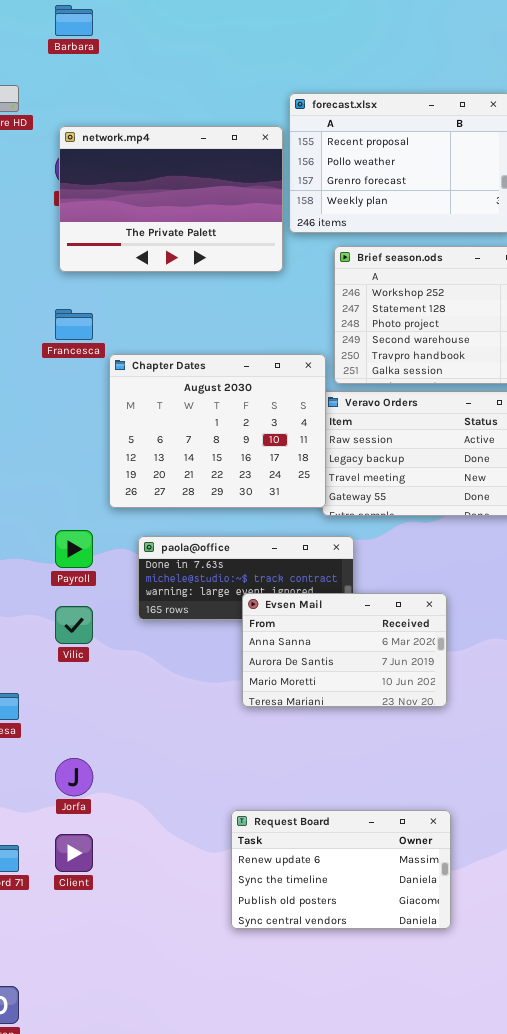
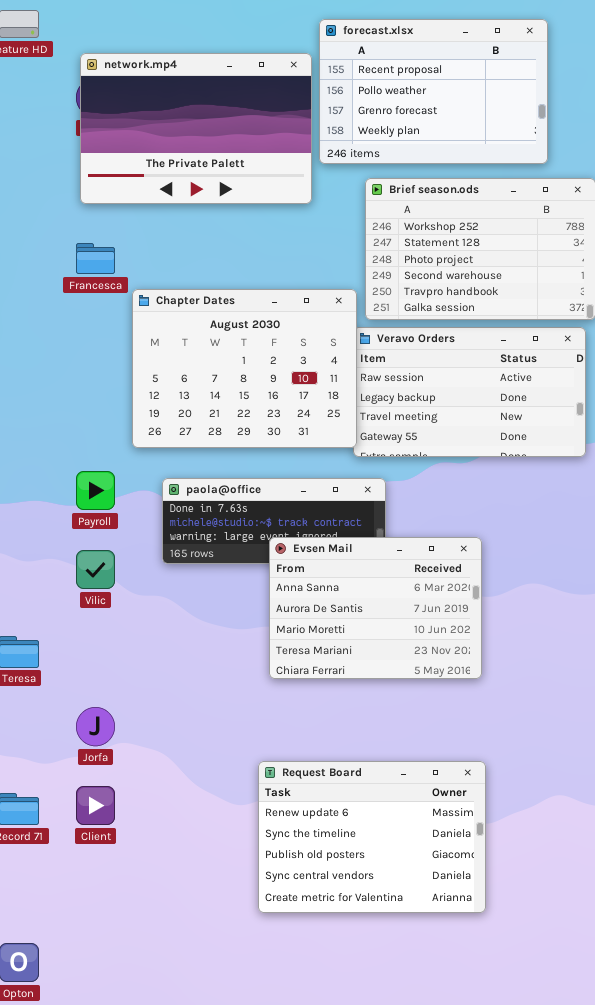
Evsen Mail: [242,593,447,707] -> [269,537,482,679], resized
Request Board: [231,810,451,929] -> [258,761,486,913], resized

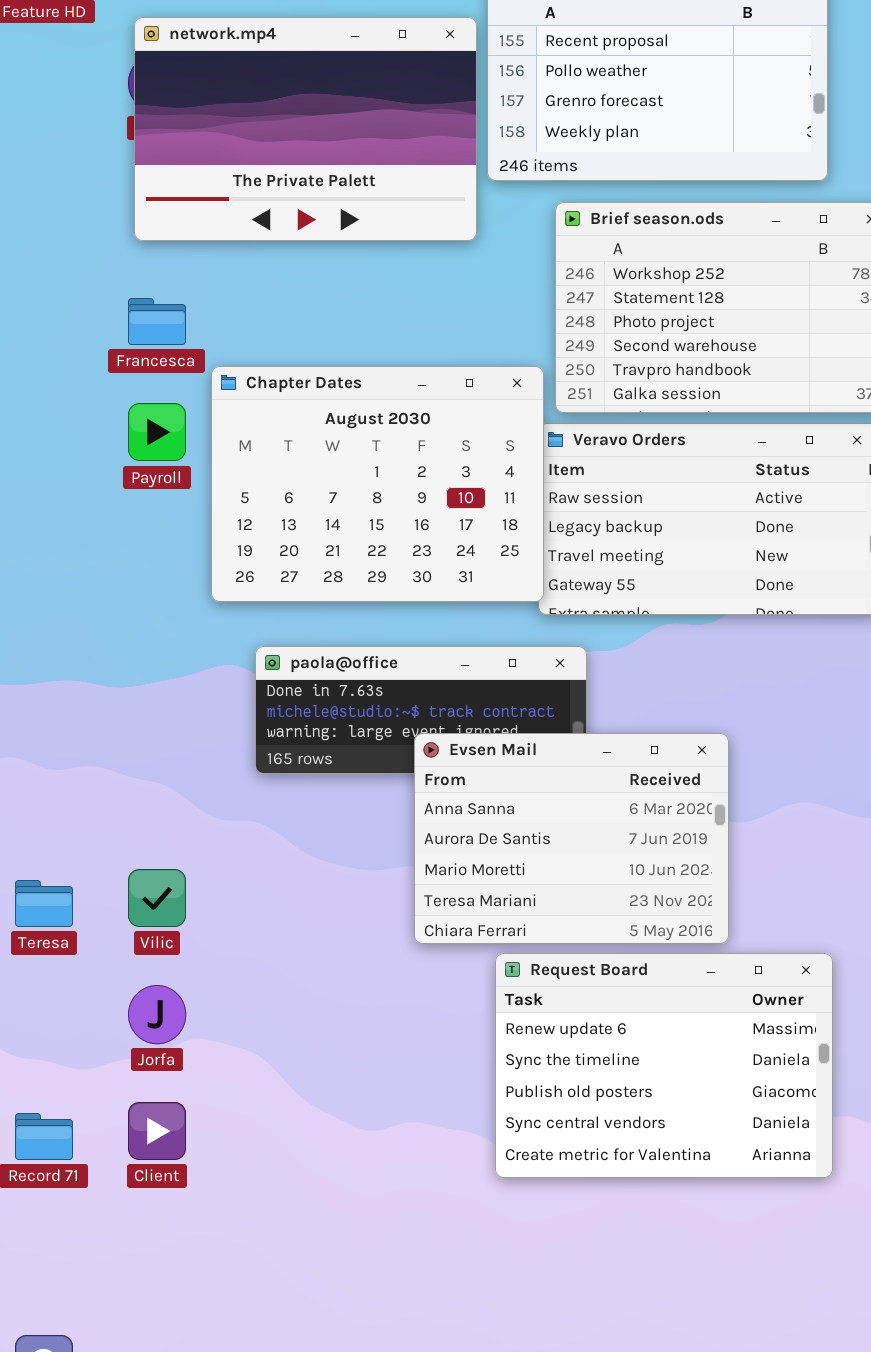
Payroll: [76,471,115,510] -> [128,403,186,461], moved
Vilic: [76,550,115,589] -> [128,869,186,927], moved
Request Board: [258,761,486,913] -> [495,953,833,1178], moved

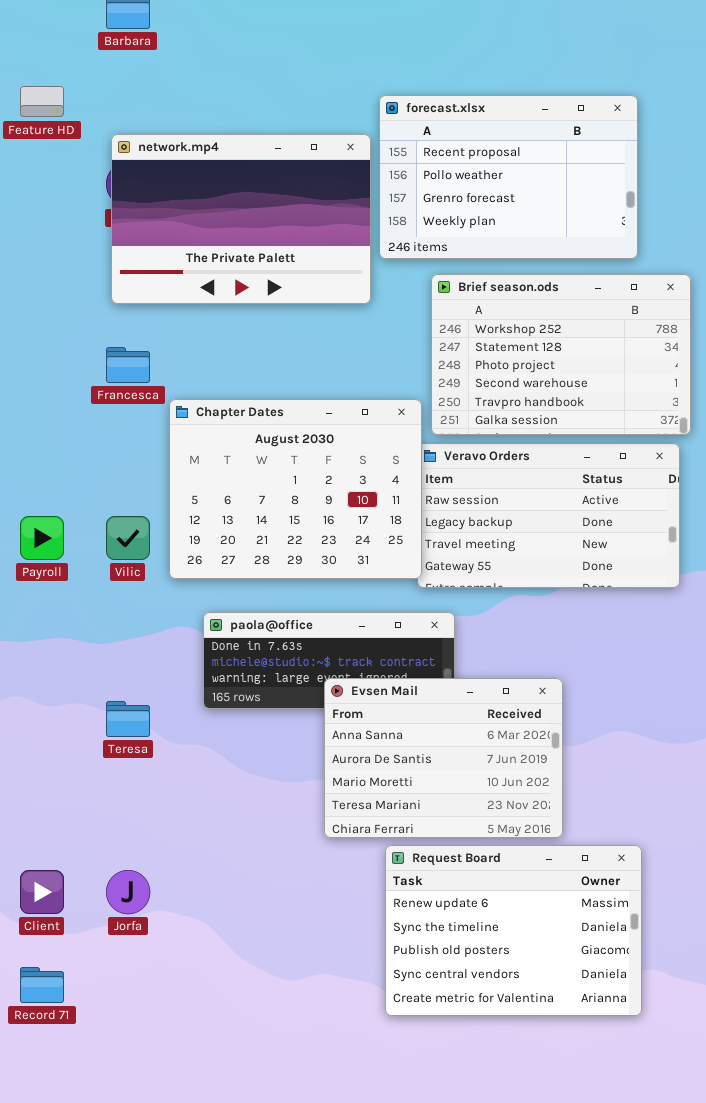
Payroll: [128,403,186,461] -> [20,516,64,560], moved
Vilic: [128,869,186,927] -> [106,516,150,560], moved
Teresa: [15,880,73,927] -> [106,701,150,737], moved
Client: [128,1102,186,1160] -> [20,870,64,914], moved

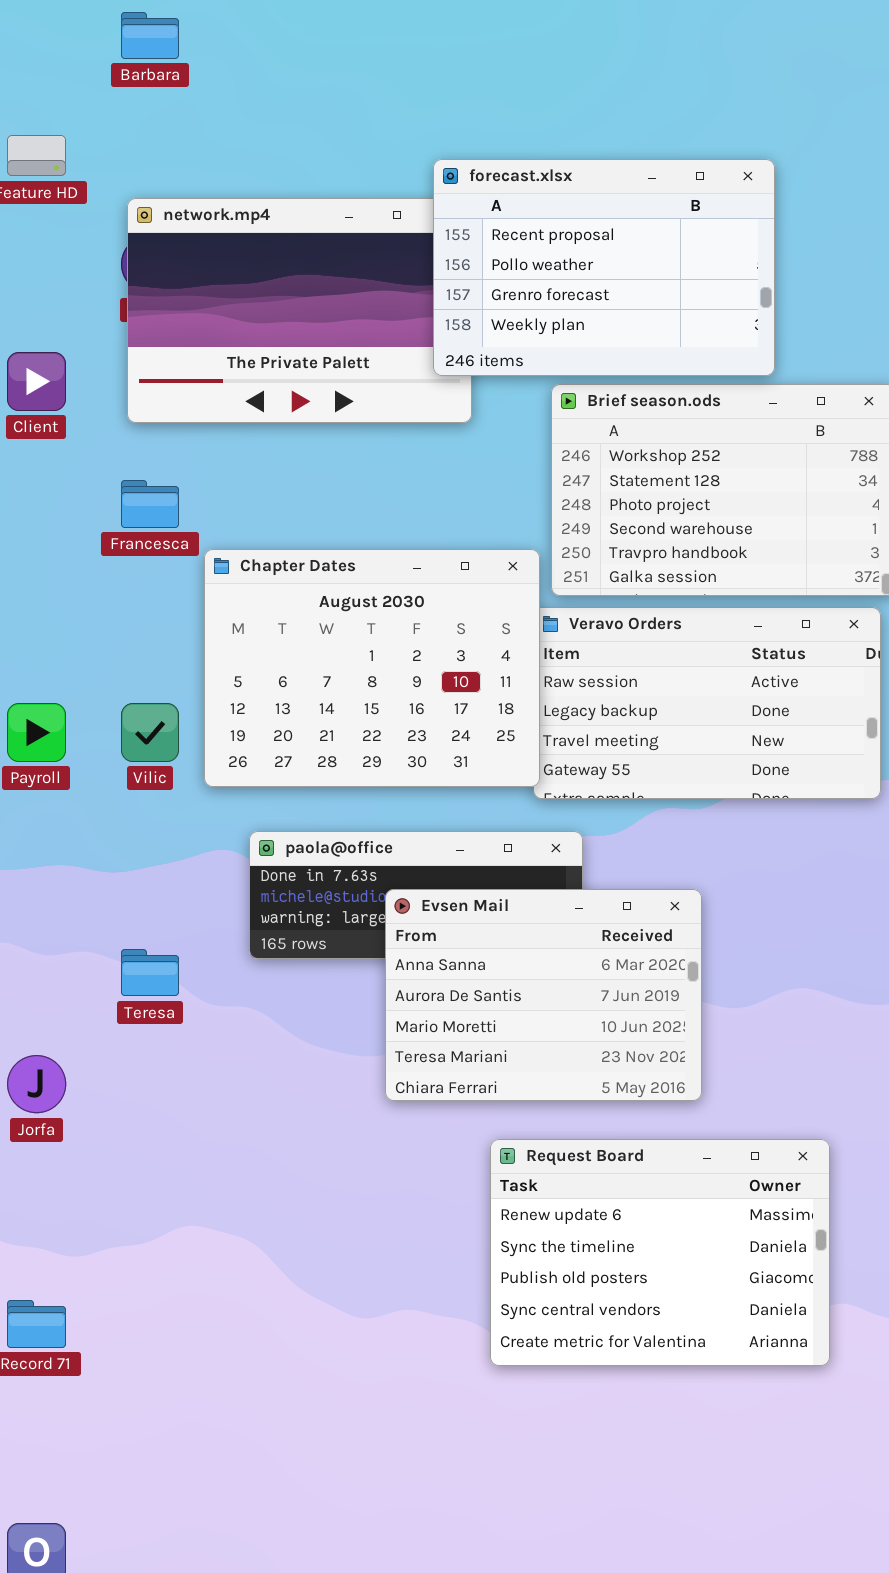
forecast.xlsx: [379,95,638,259] -> [433,159,775,376], moved
Evsen Mail: [324,678,563,838] -> [385,889,702,1101], moved
Client: [20,870,64,914] -> [7,352,66,411], moved
Jorfa: [106,870,150,914] -> [7,1055,66,1113], moved

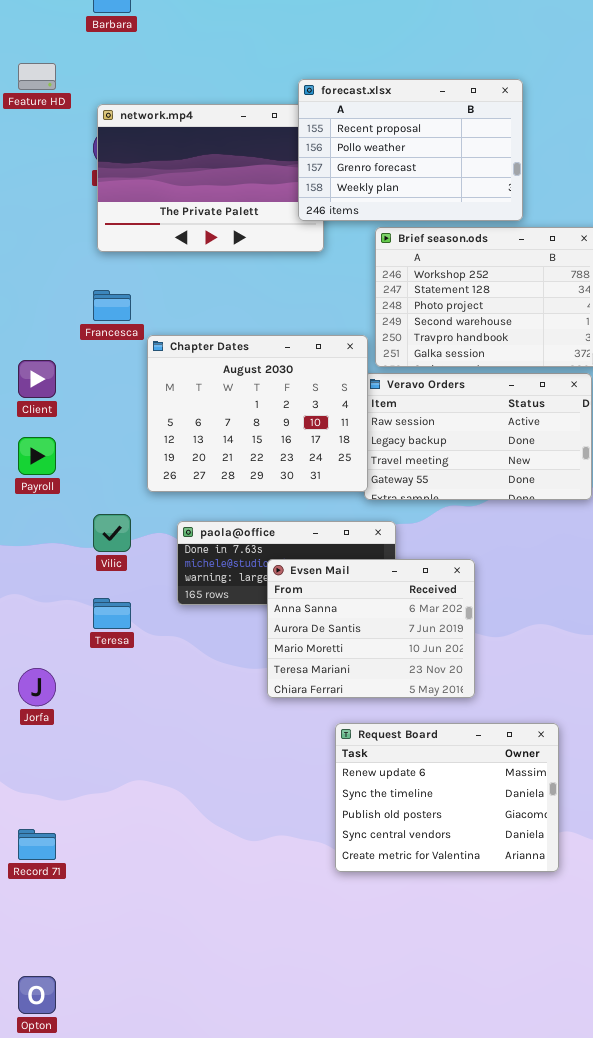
Client: [7,352,66,411] -> [18,360,56,398], moved
Vilic: [121,703,179,762] -> [93,514,131,552], moved

